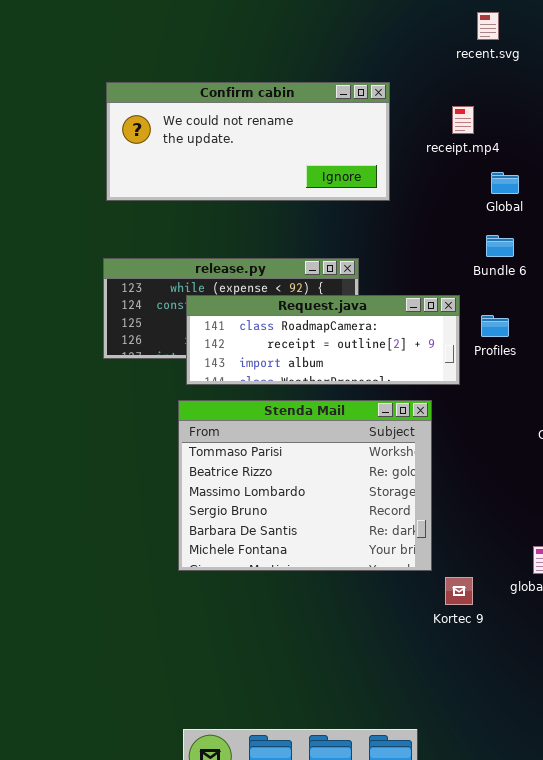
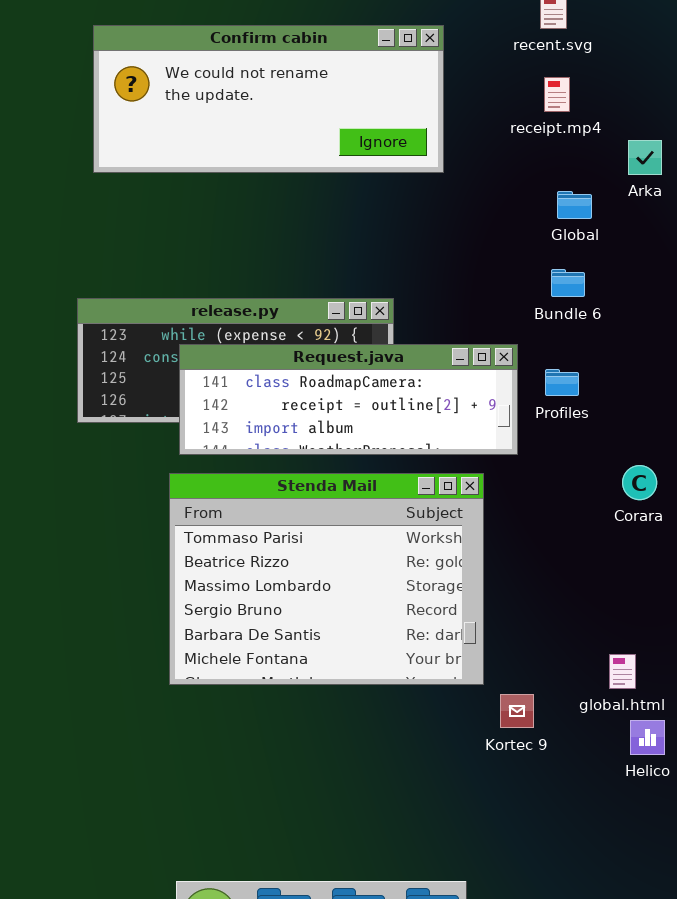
Confirm cabin: [106,82,390,201] -> [93,25,444,173], moved
receipt.mp4: [452,106,474,134] -> [544,77,570,112], moved

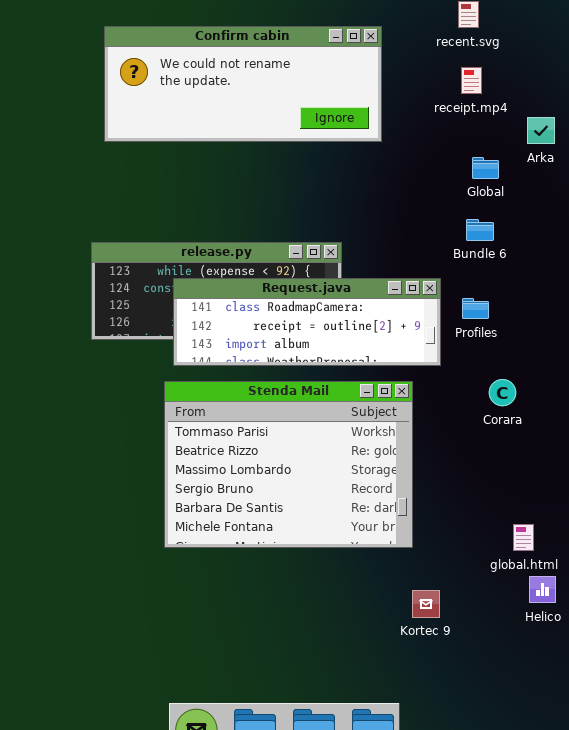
Corara: [622,465,657,500] -> [489,379,516,406], moved
Kortec 9: [500,694,534,728] -> [412,590,440,618], moved

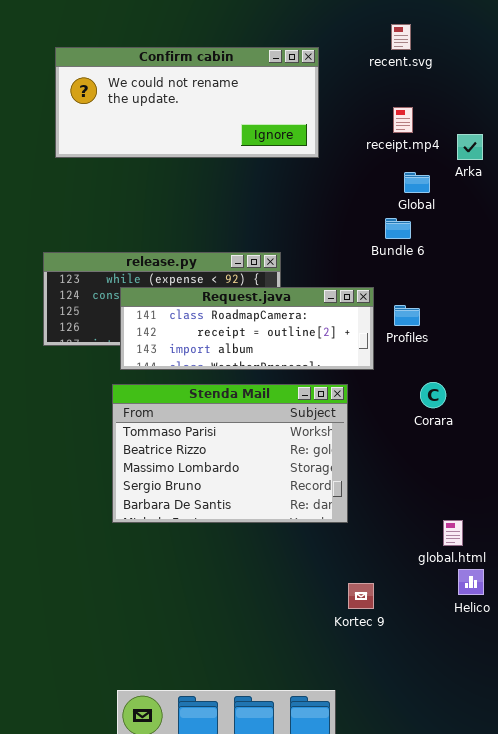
receipt.mp4: [461,67,482,94] -> [393,107,413,133], moved
Bundle 6: [466,219,494,241] -> [385,218,411,239], moved
Stenda Mail: [164,381,413,548] -> [112,384,348,523], resized

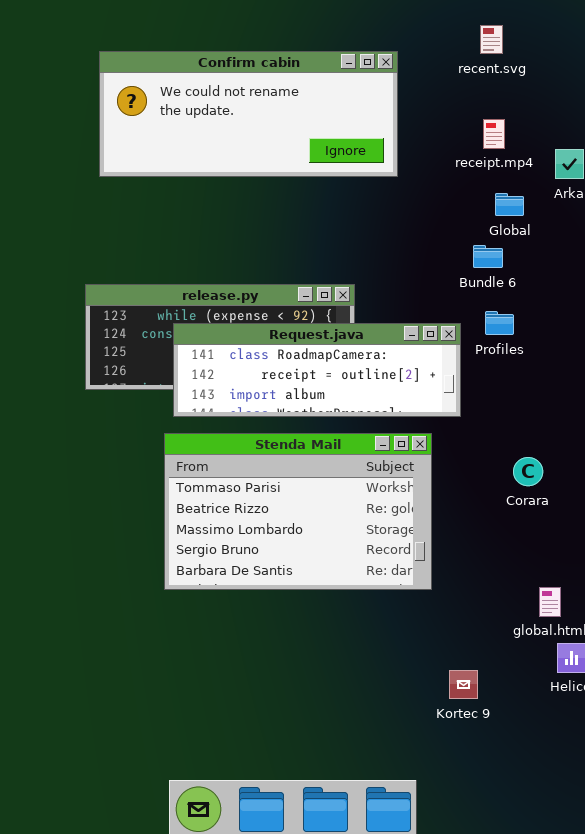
Profiles: [394,305,420,326] -> [485,311,514,335], moved
Corara: [420,382,446,408] -> [513,457,543,486], moved
Kortec 9: [348,583,374,609] -> [449,670,478,699], moved

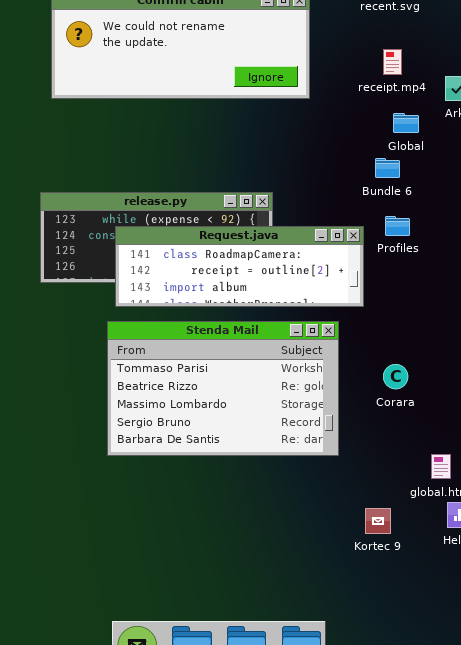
Corara: [513,457,543,486] -> [383,364,408,389], moved
Kortec 9: [449,670,478,699] -> [365,508,391,534], moved

